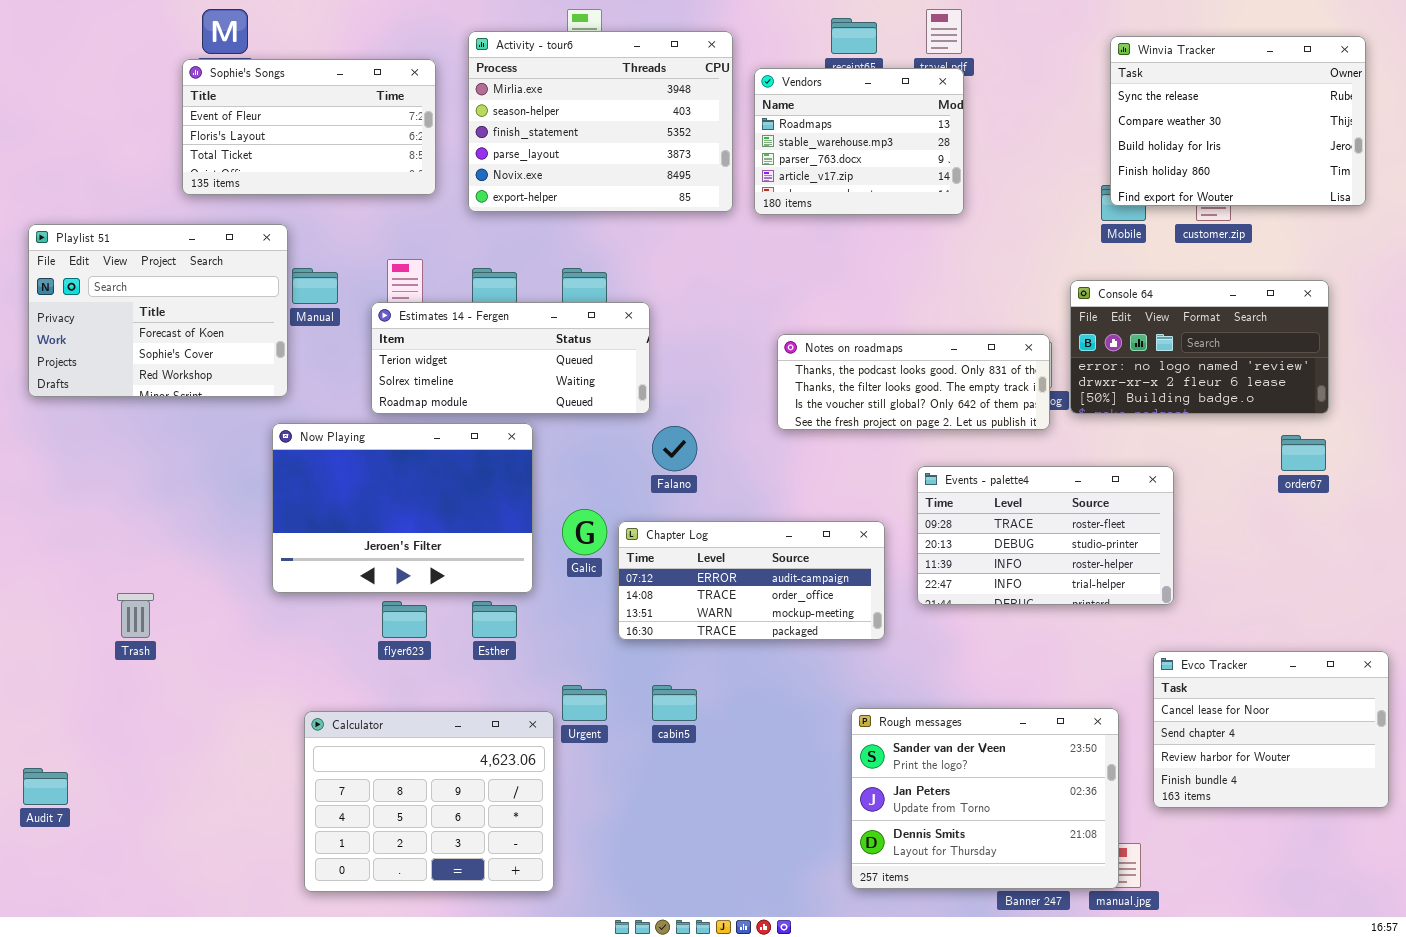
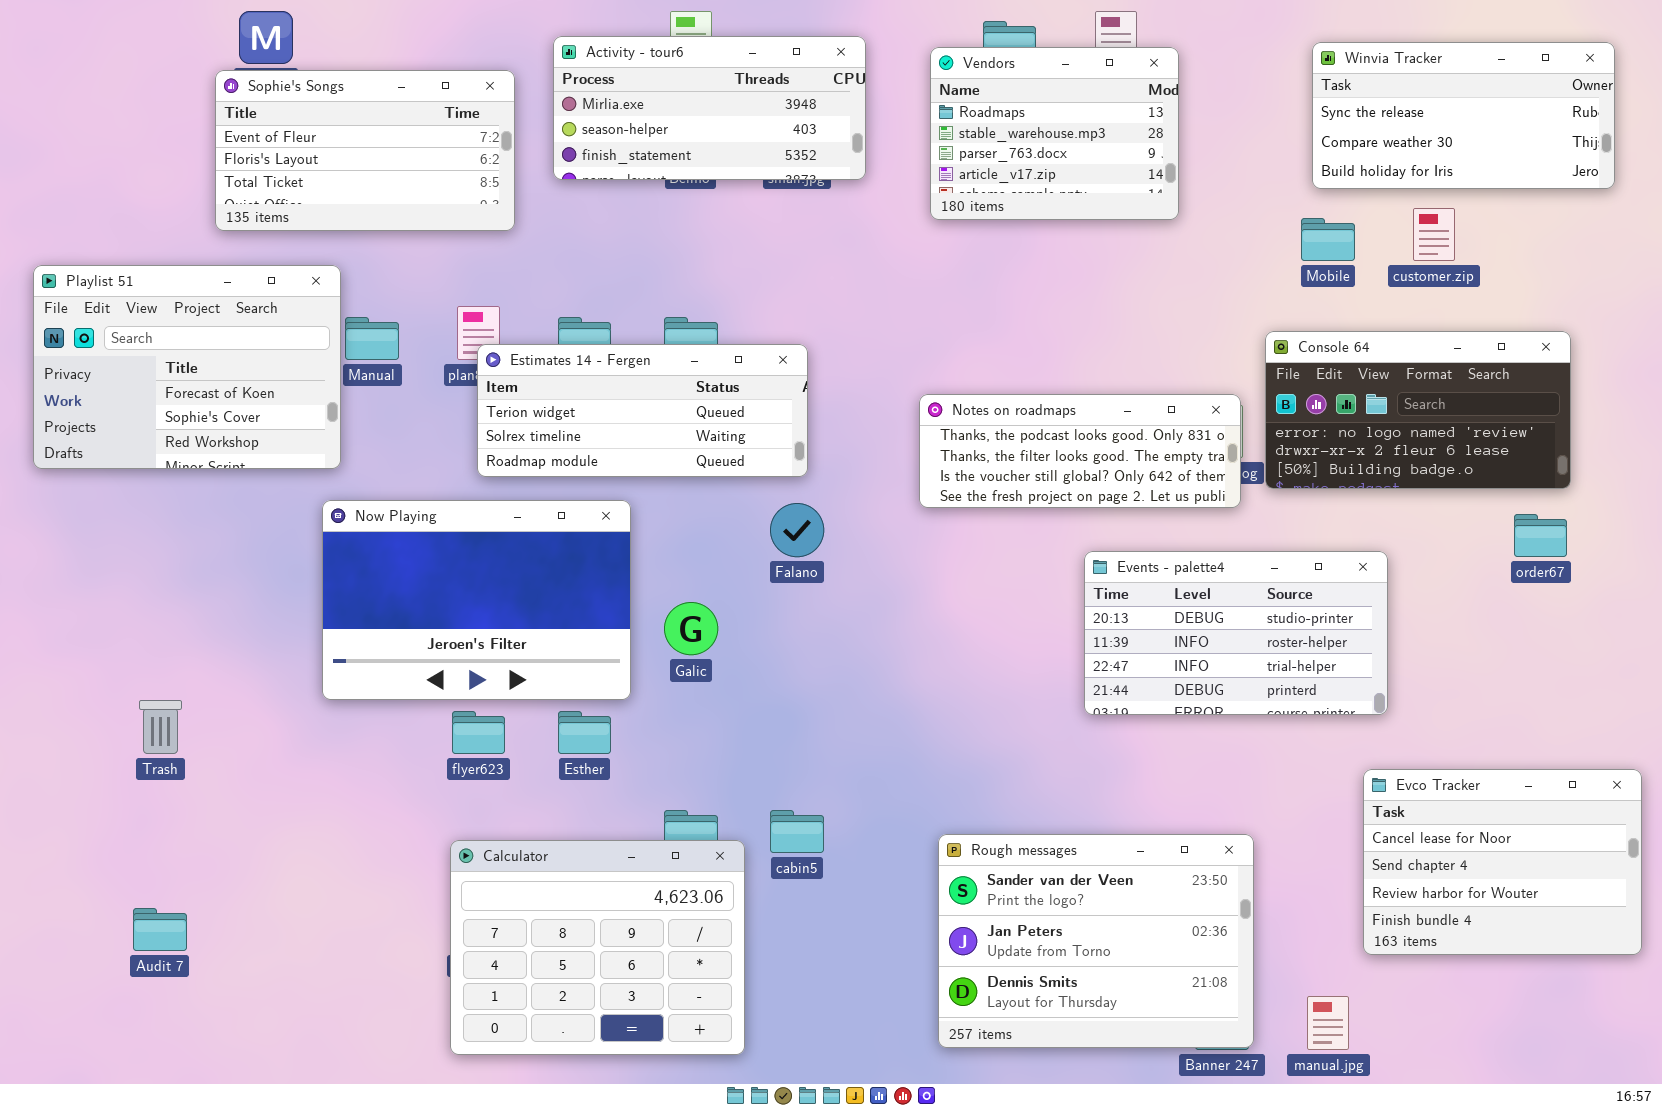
Activity - tour6: [468,31,733,212] -> [553,36,866,180], resized
Winvia Tracker: [1110,36,1366,206] -> [1312,42,1615,189], resized
Vendors: [754,68,964,215] -> [930,47,1179,220], moved
Estimates 14 - Fergen: [371,302,650,414] -> [477,344,808,477], moved
Events - palette4: [917,466,1174,605] -> [1084,551,1388,715], scrolled down 1 row
Chapter Log: [618,521,885,640] -> none, closed
Rough messages: [851,708,1119,889] -> [938,834,1254,1048], moved
Calculator: [304,711,554,892] -> [450,840,745,1055], moved
Audit 7: [23,768,68,805] -> [133,908,187,951], moved

